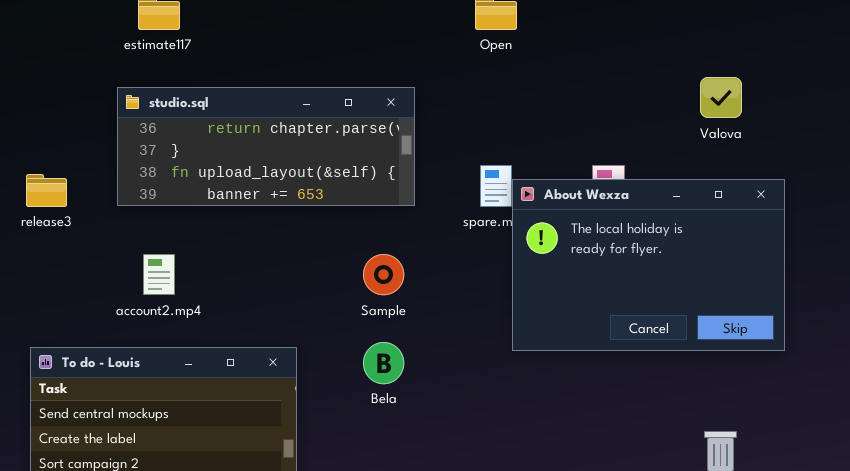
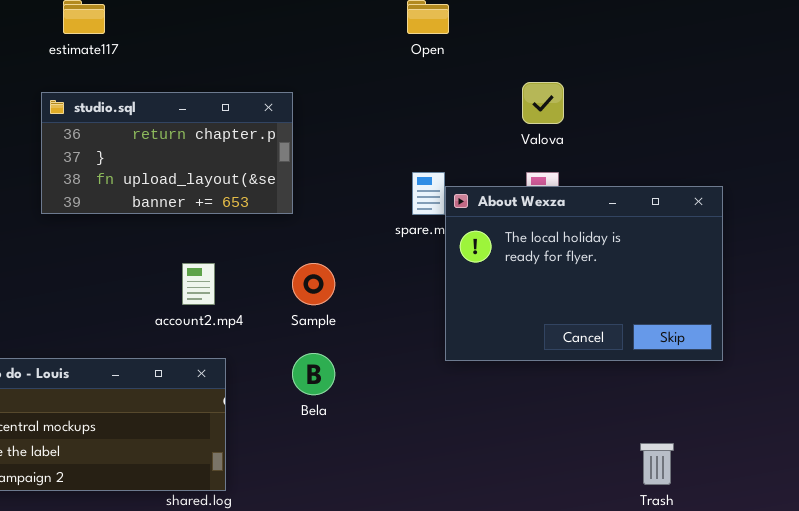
Valova: [700,77,742,118] -> [522,82,564,124], moved
studio.sql: [117,87,415,206] -> [41,92,293,214], resized
account2.mp4: [143,254,175,295] -> [182,263,215,305], moved

